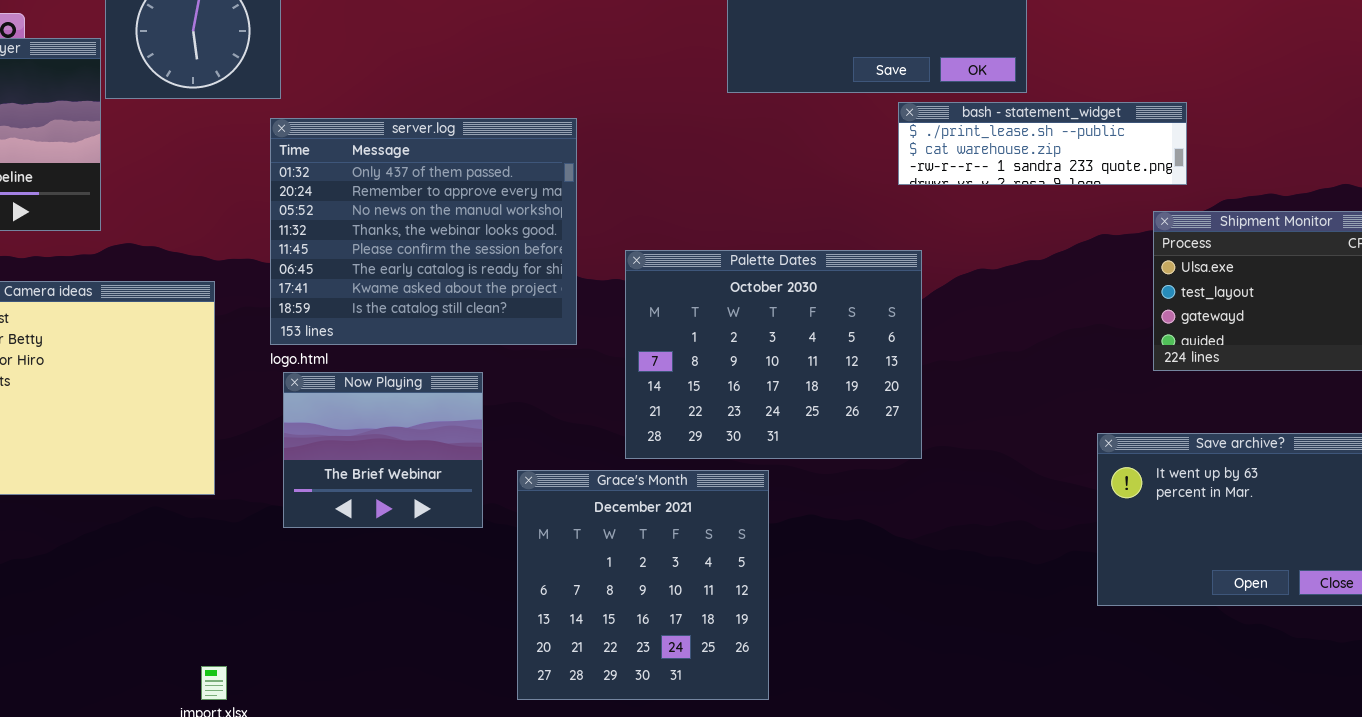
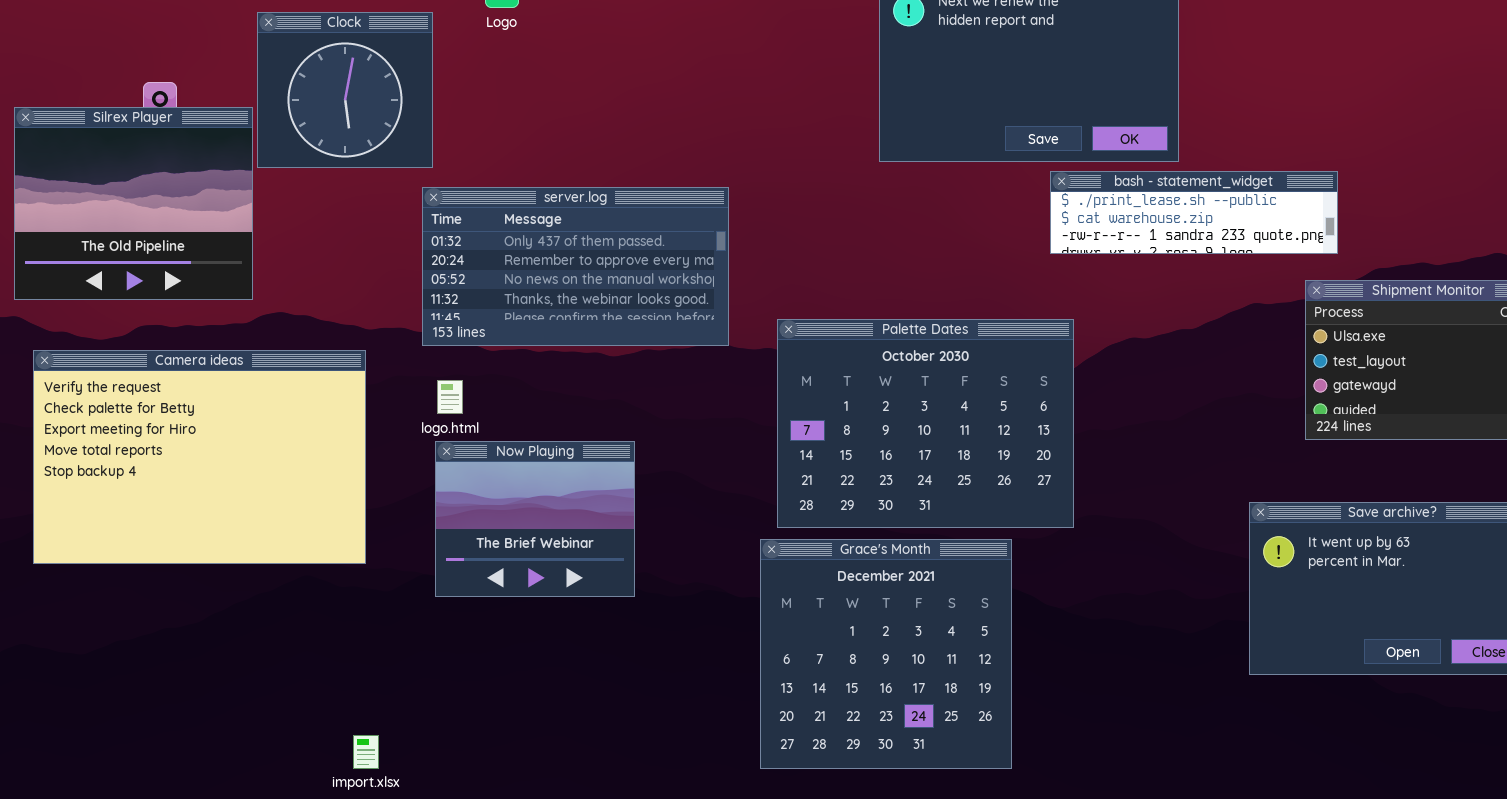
server.log: [270,118,577,345] -> [422,187,729,346], resized
Grace's Month: [517,470,769,700] -> [760,539,1012,769], moved

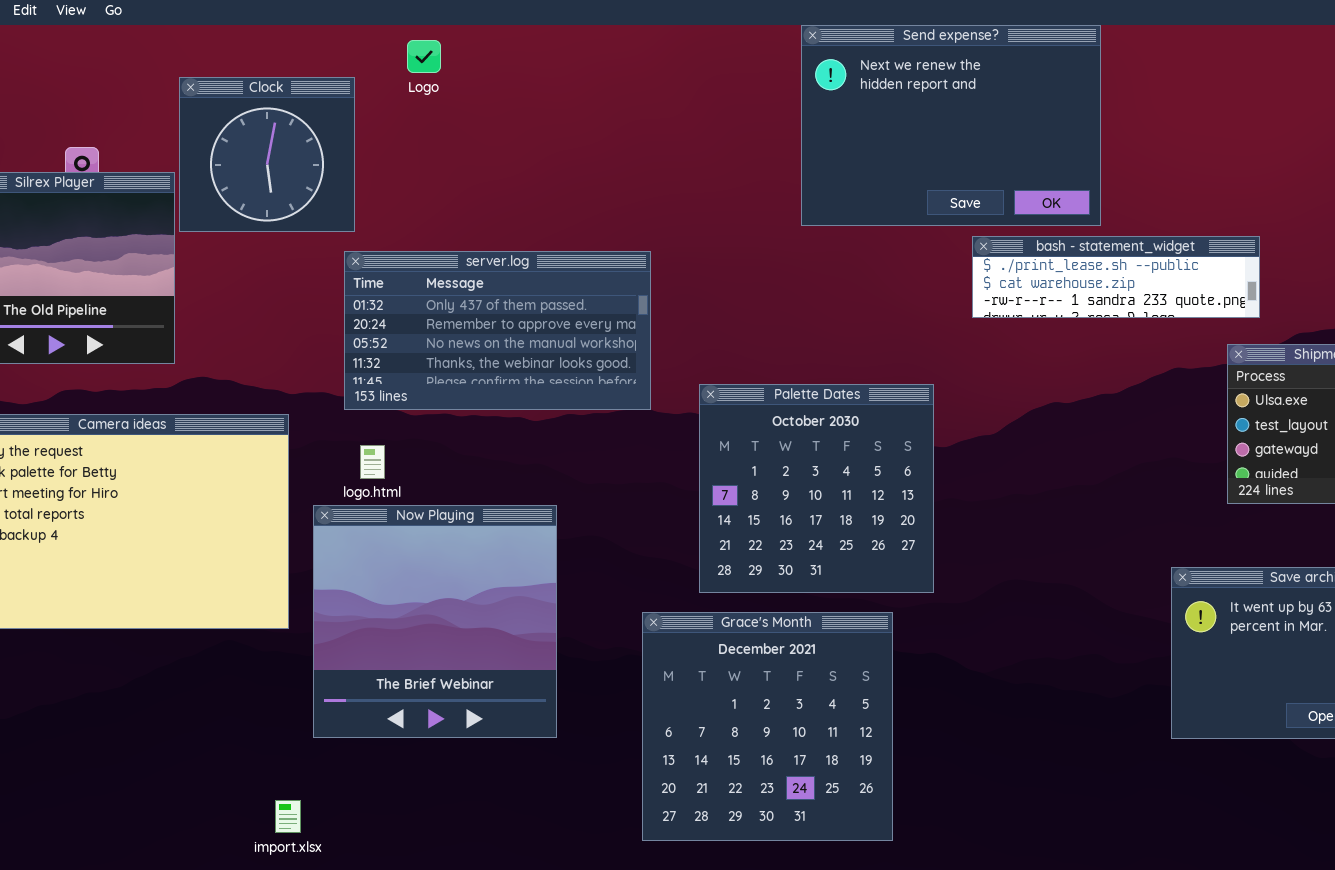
Palette Dates: [777,319,1074,528] -> [699,384,934,593], resized
Now Playing: [435,441,635,597] -> [313,505,557,738], resized
Grace's Month: [760,539,1012,769] -> [642,612,893,841], moved

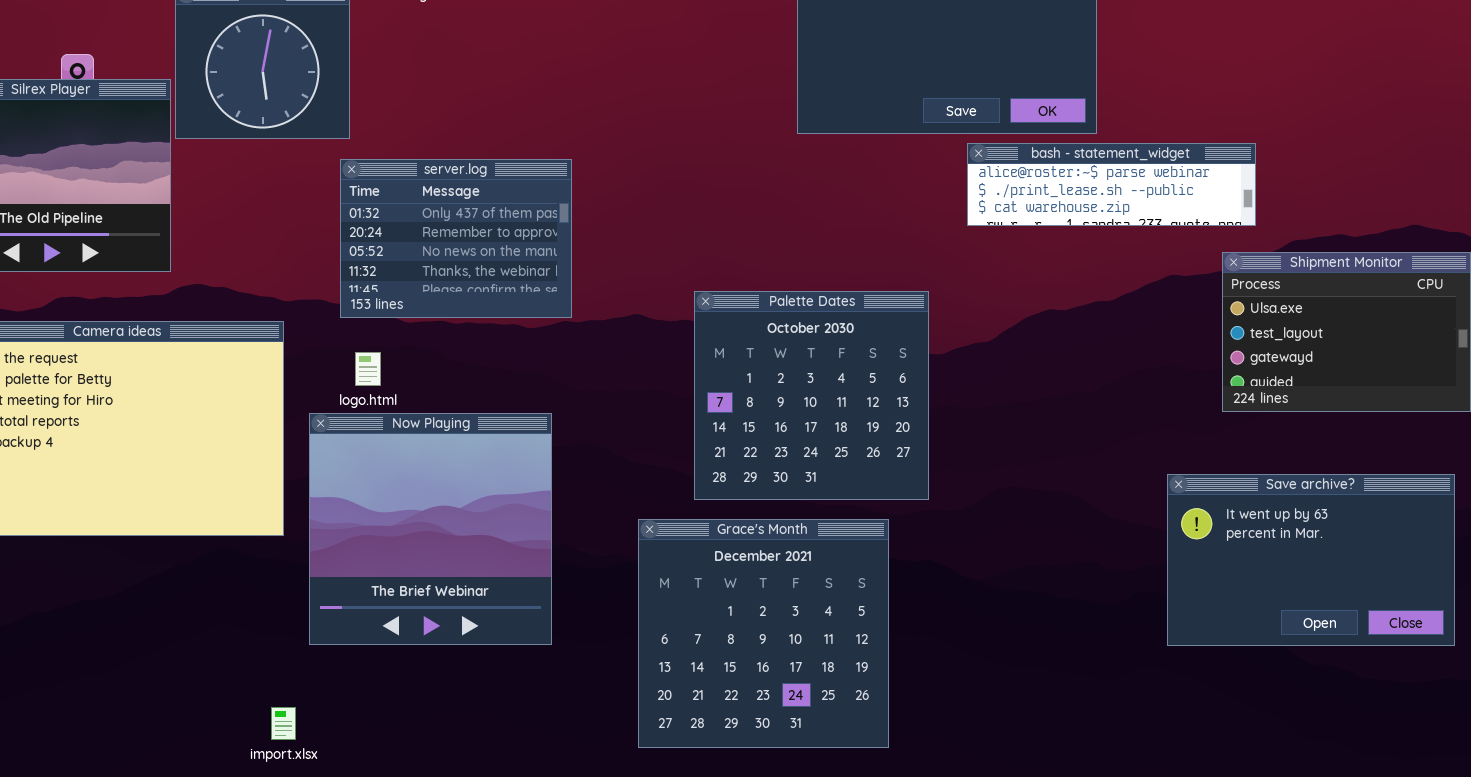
bash - statement_widget: [972,236,1260,318] -> [967,143,1256,226], scrolled up 1 row
server.log: [344,251,651,410] -> [340,159,572,318], resized

